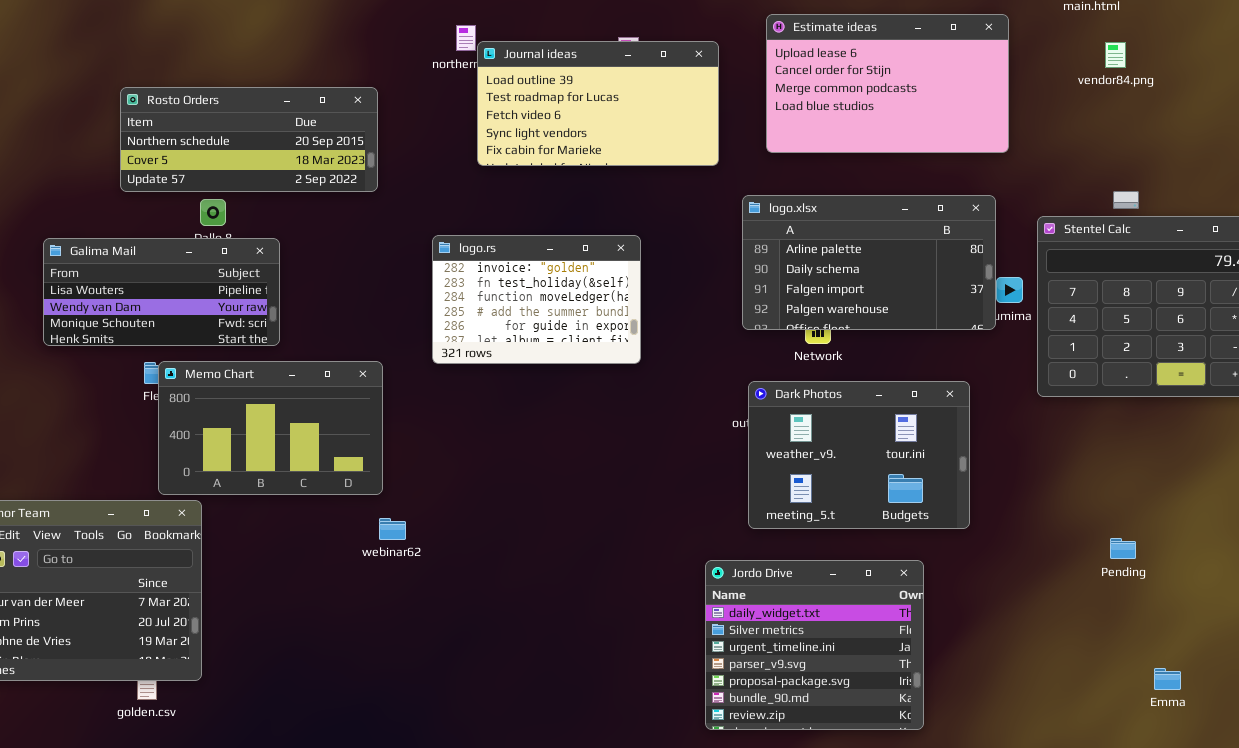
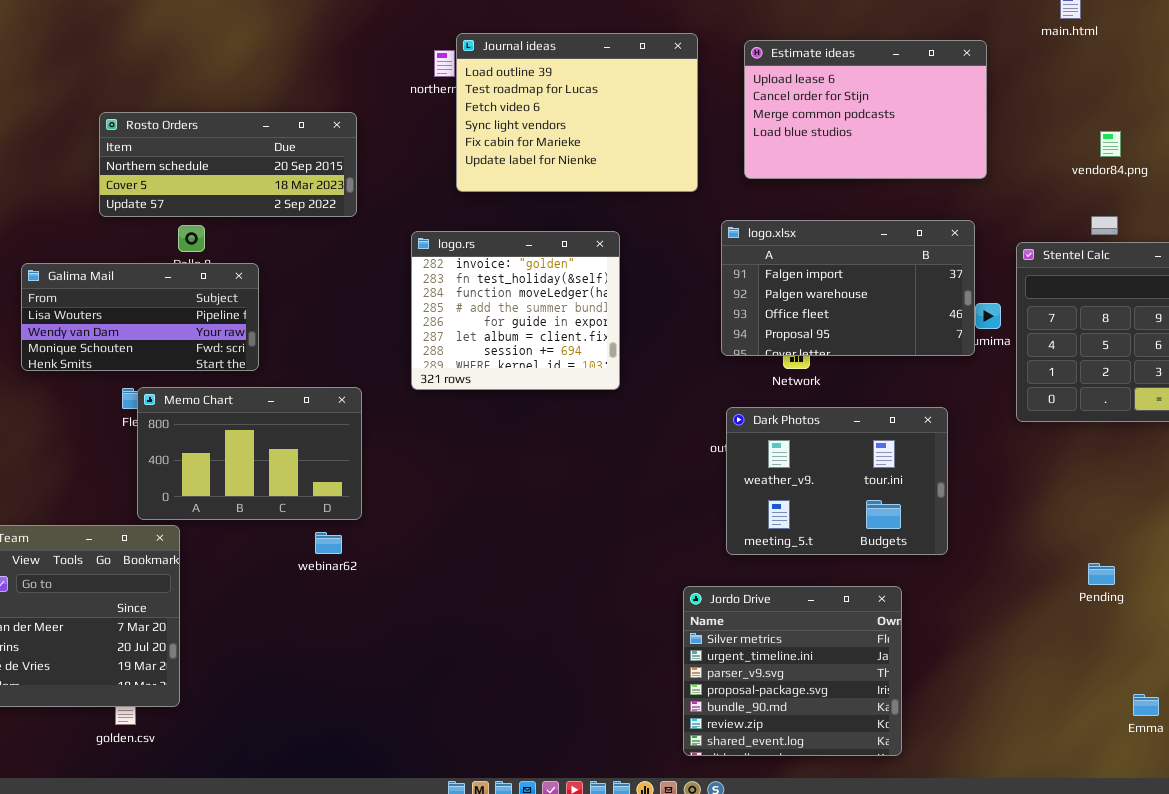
Journal ideas: [477,41,719,166] -> [456,33,698,192], resized
vendor84.png: [1105,42,1126,68] -> [1100,131,1121,157], moved
logo.xlsx: [742,195,996,330] -> [721,220,975,356], scrolled down 2 rows
logo.rs: [432,235,641,364] -> [411,231,620,390], resized
webinar62: [379,518,406,540] -> [315,532,342,554], moved
Jordo Drive: [705,560,924,730] -> [683,586,902,756], scrolled down 1 row

